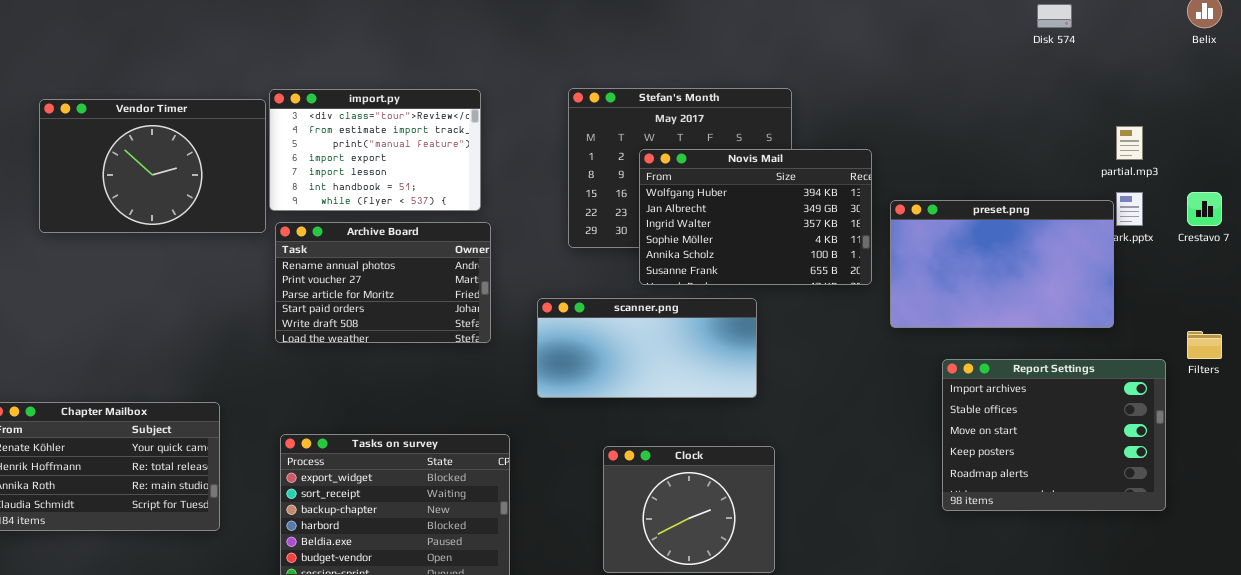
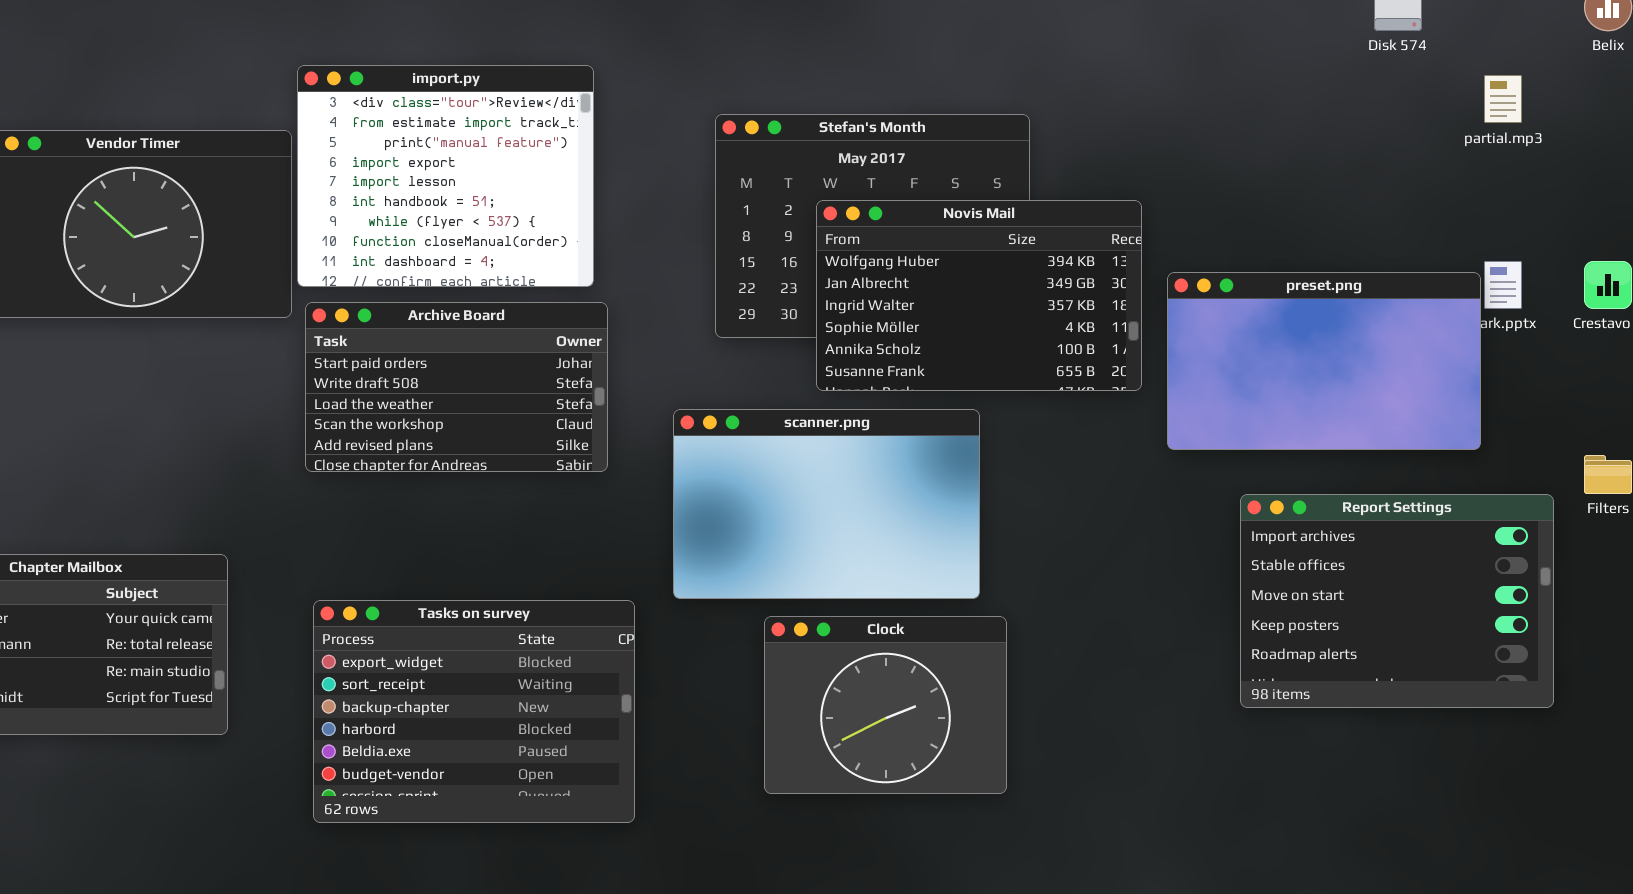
import.py: [269,89,481,211] -> [297,65,594,287], resized
partial.mp3: [1116,126,1143,160] -> [1484,75,1522,123], moved
Archive Board: [275,222,491,343] -> [305,302,608,472], scrolled down 3 rows
scanner.png: [537,298,757,398] -> [673,409,980,599], resized

